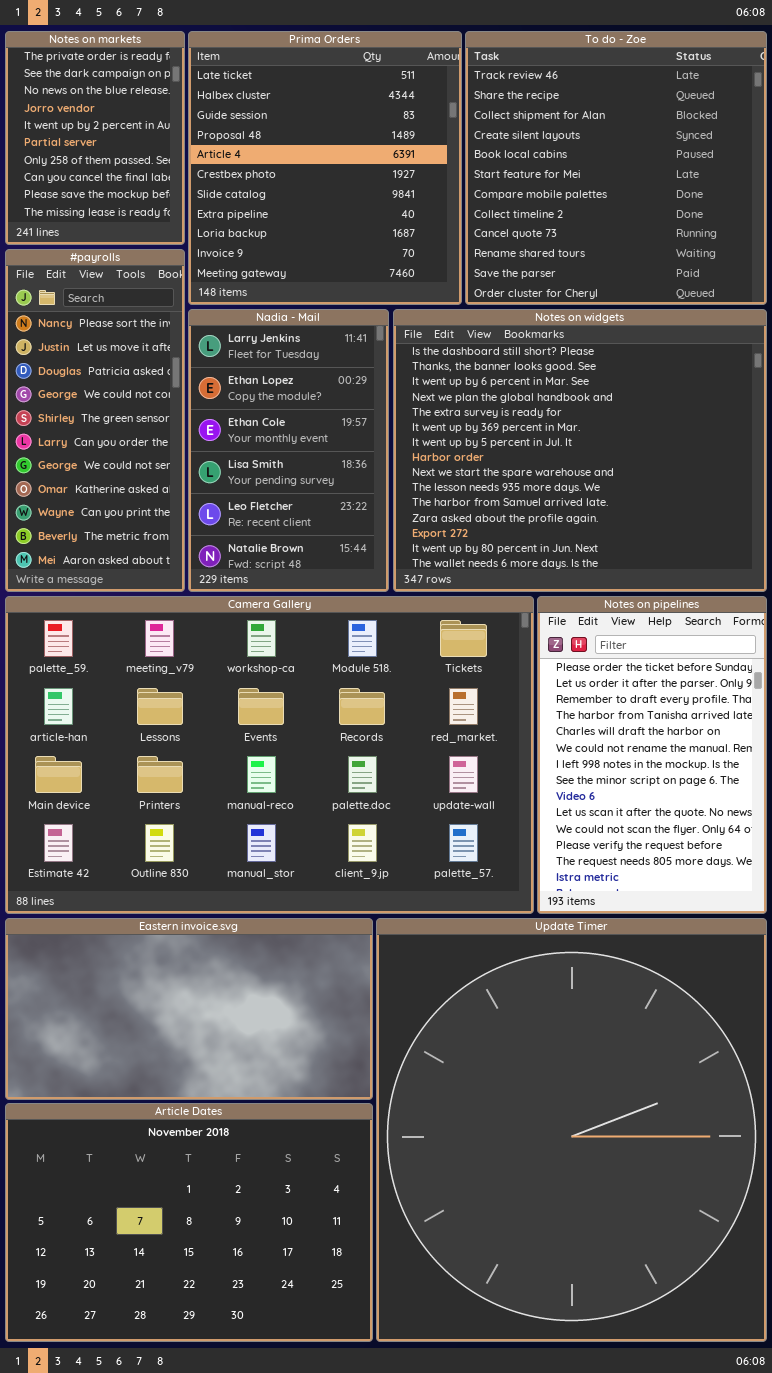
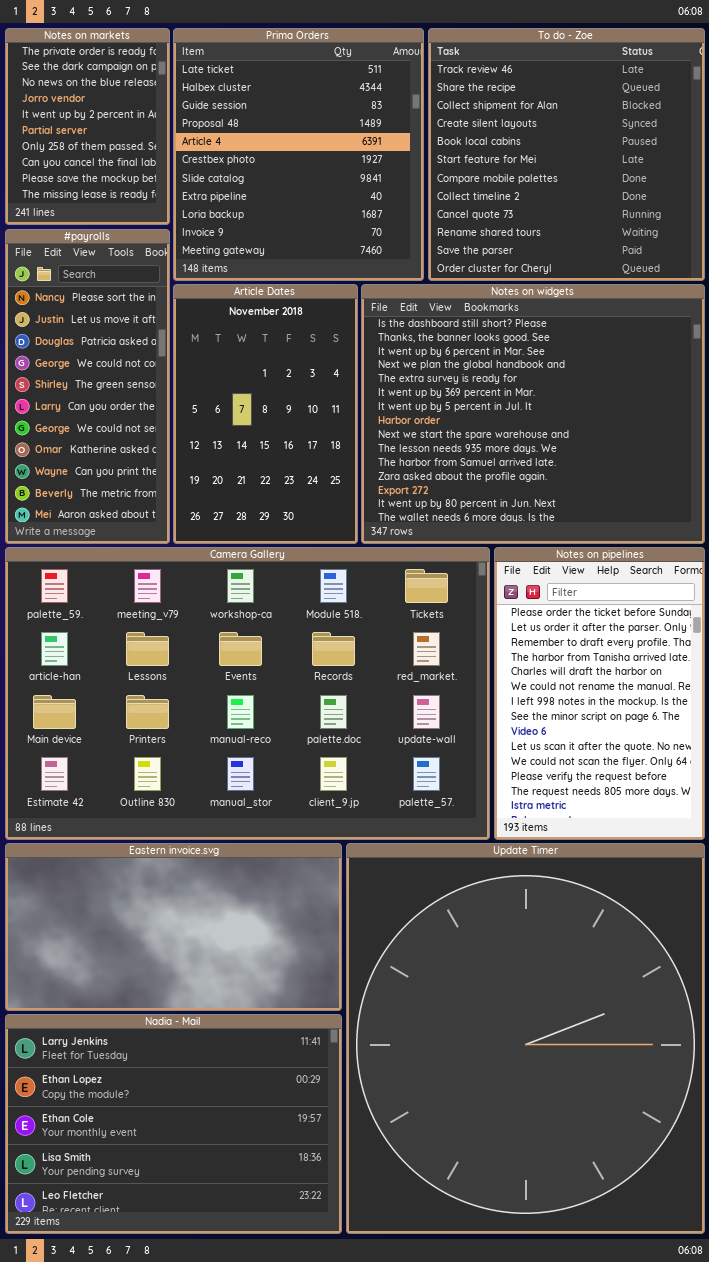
Nadia - Mail: [188,309,389,592] -> [5,1014,342,1234], moved, resized
Article Dates: [5,1103,373,1342] -> [173,284,358,544], moved, resized

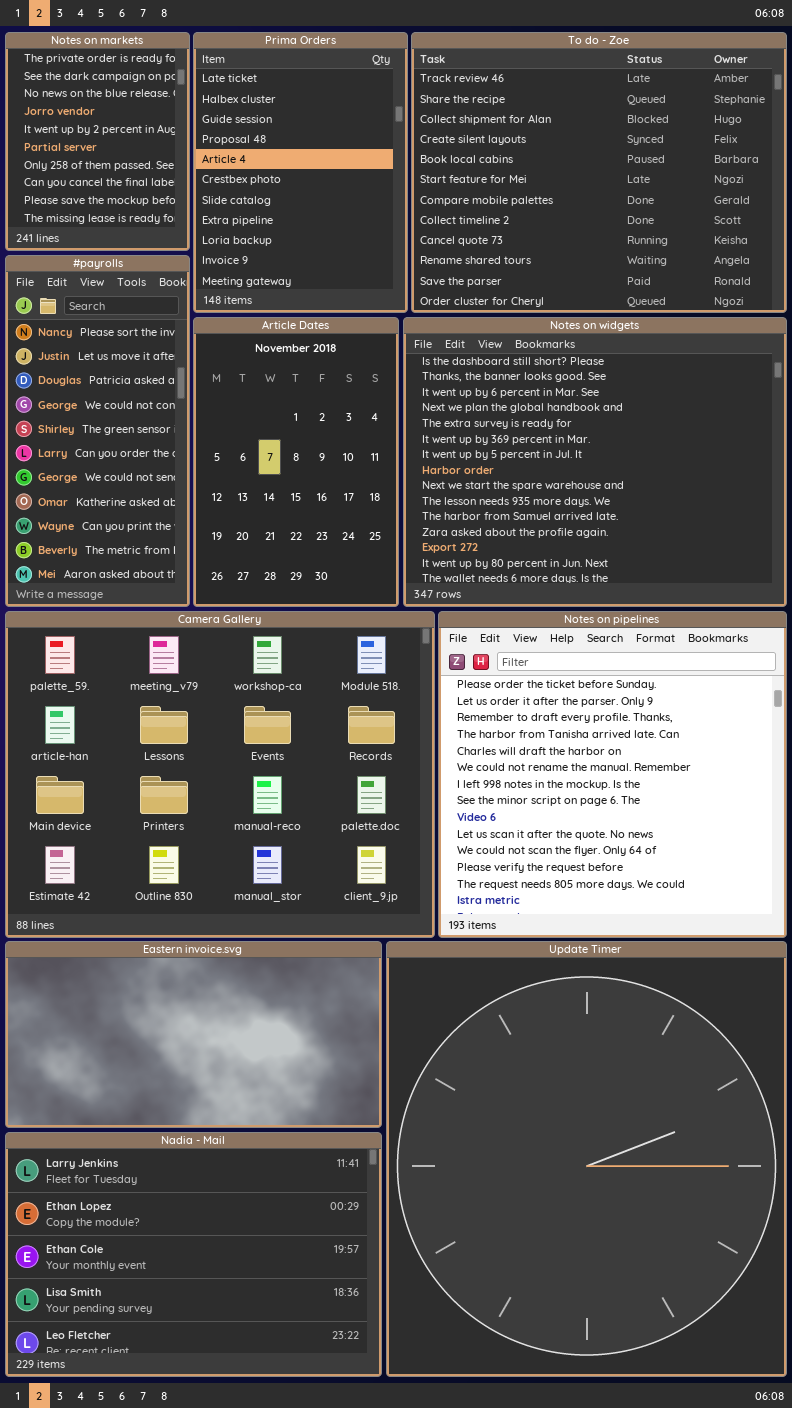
Prima Orders: [173,28,424,281] -> [193,32,408,313], resized
To do - Zoe: [428,28,705,281] -> [411,32,787,313], resized
Camera Gallery: [5,547,490,840] -> [5,611,435,938], resized
Notes on pipelines: [494,547,705,840] -> [438,611,787,938], resized

